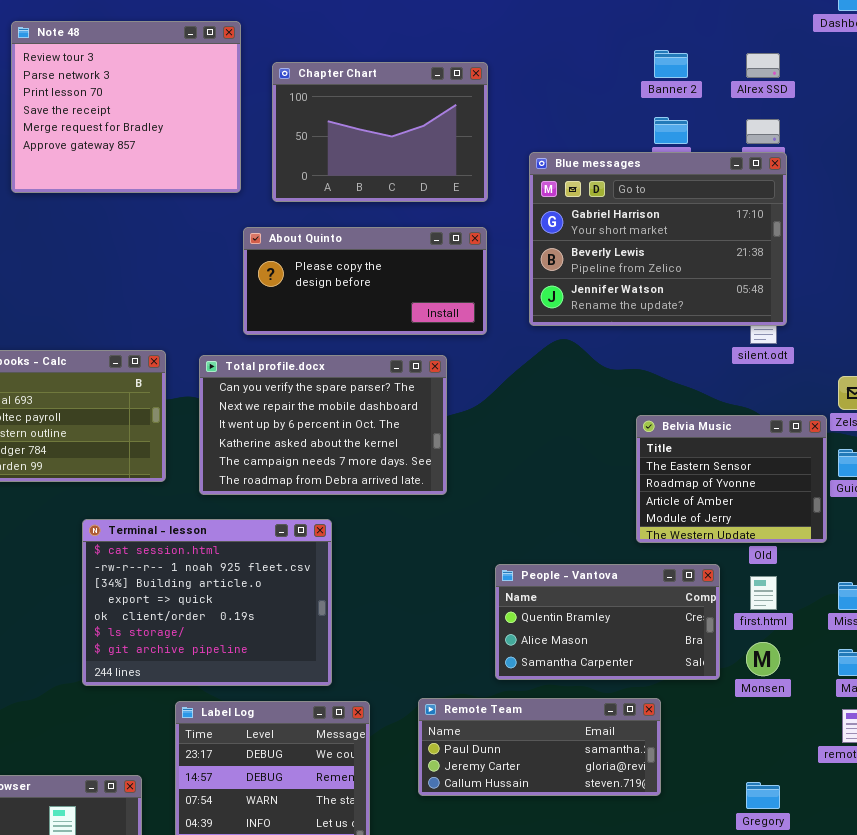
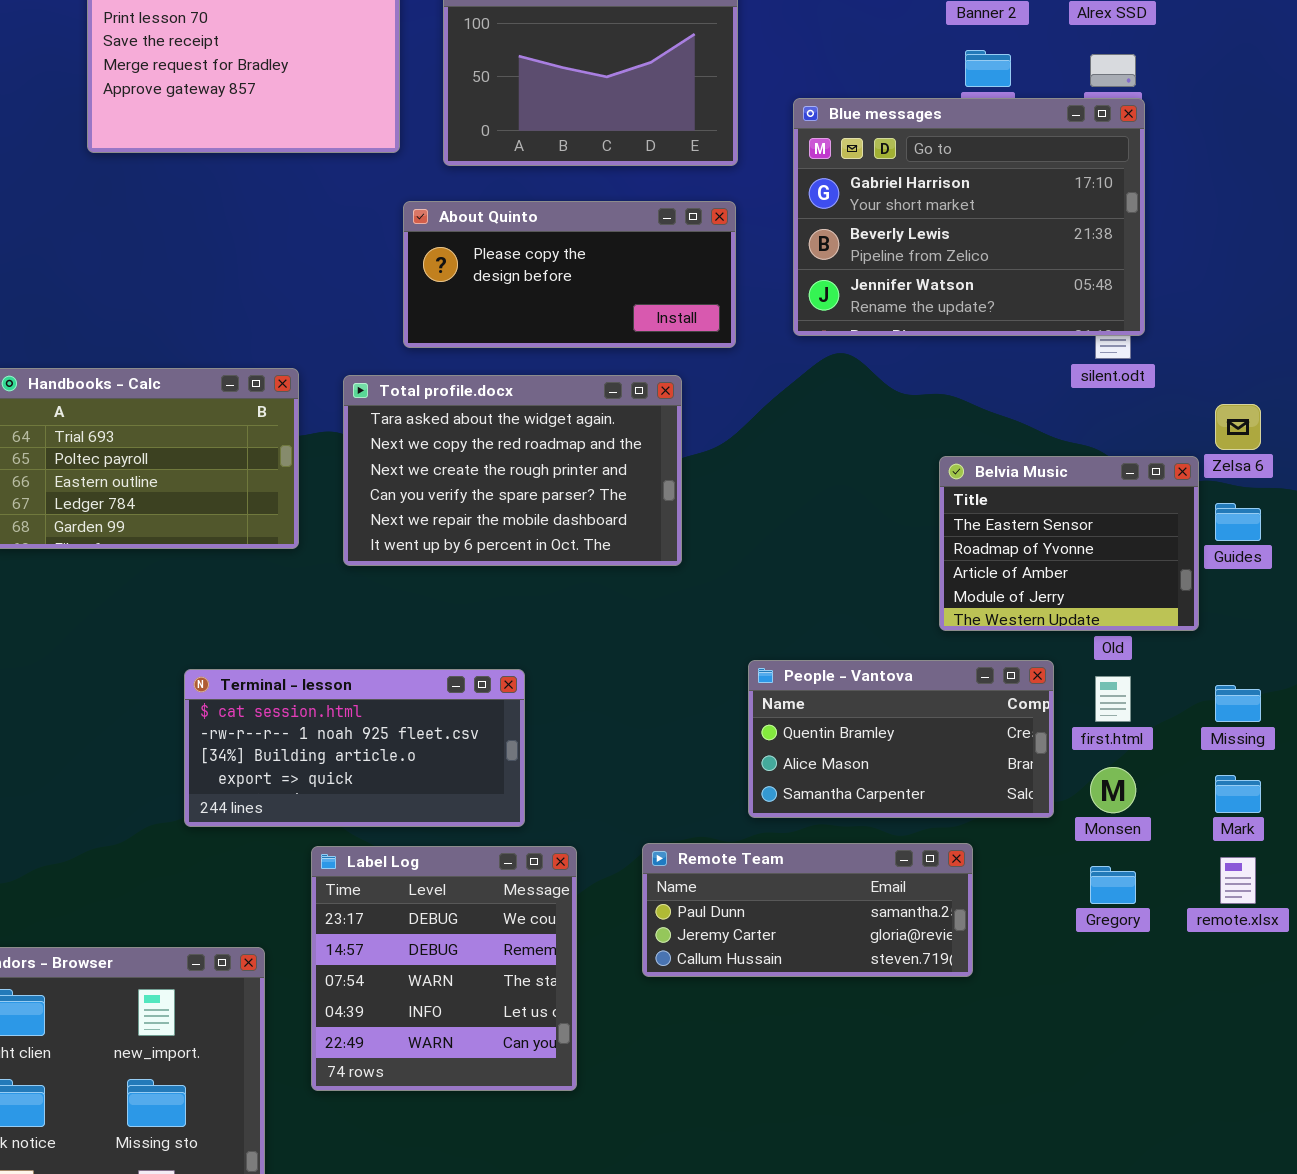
Total profile.docx: [199,355,447,495] -> [343,375,682,566], scrolled up 3 rows
Terminal - lesson: [82,519,332,686] -> [184,669,525,827], resized
Gregory: [746,782,780,809] -> [1090,866,1136,904], moved

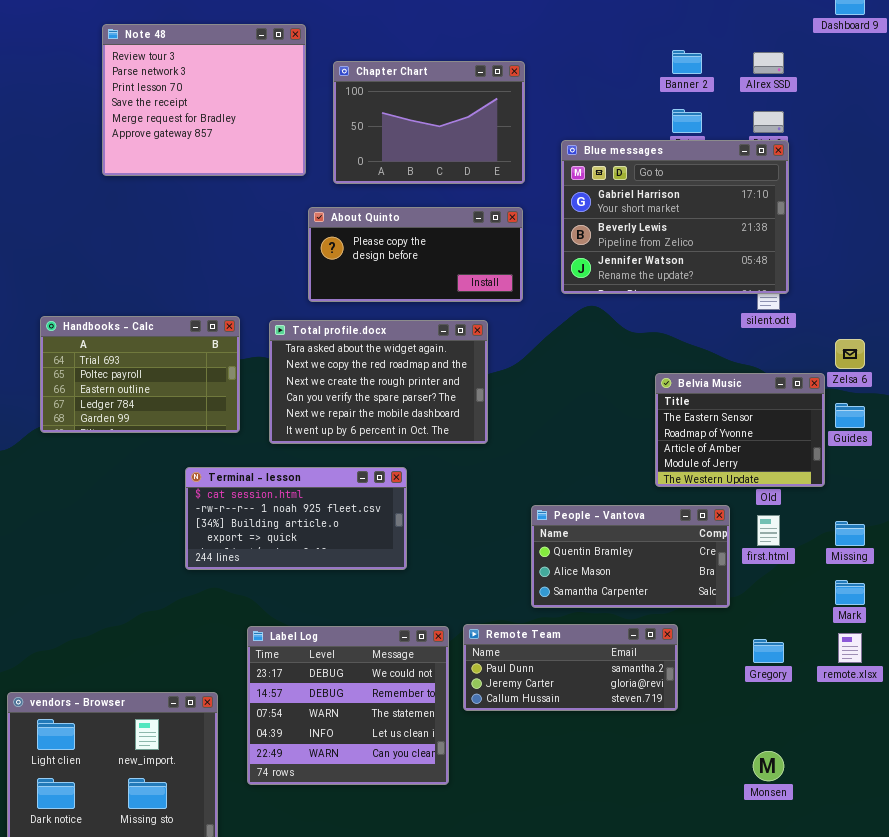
Terminal - lesson: [184,669,525,827] -> [185,467,407,570], moved
Monsen: [1090,767,1136,813] -> [753,751,784,781], moved
Label Log: [311,846,577,1091] -> [247,626,449,785], resized

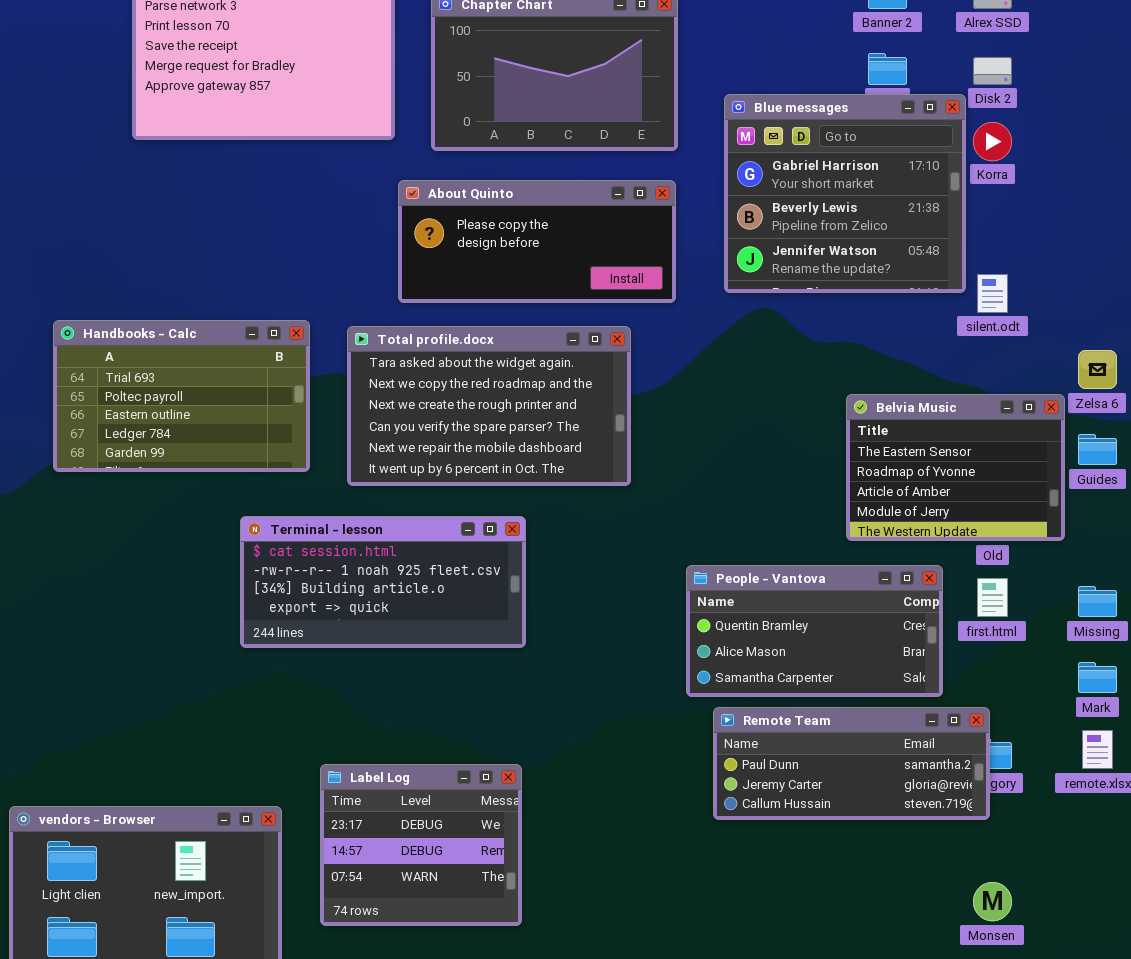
Blue messages: [561,140,789,294] -> [724,94,966,293], resized
Remote Team: [463,624,678,711] -> [713,707,990,820], moved
Label Log: [247,626,449,785] -> [320,764,522,926], resized

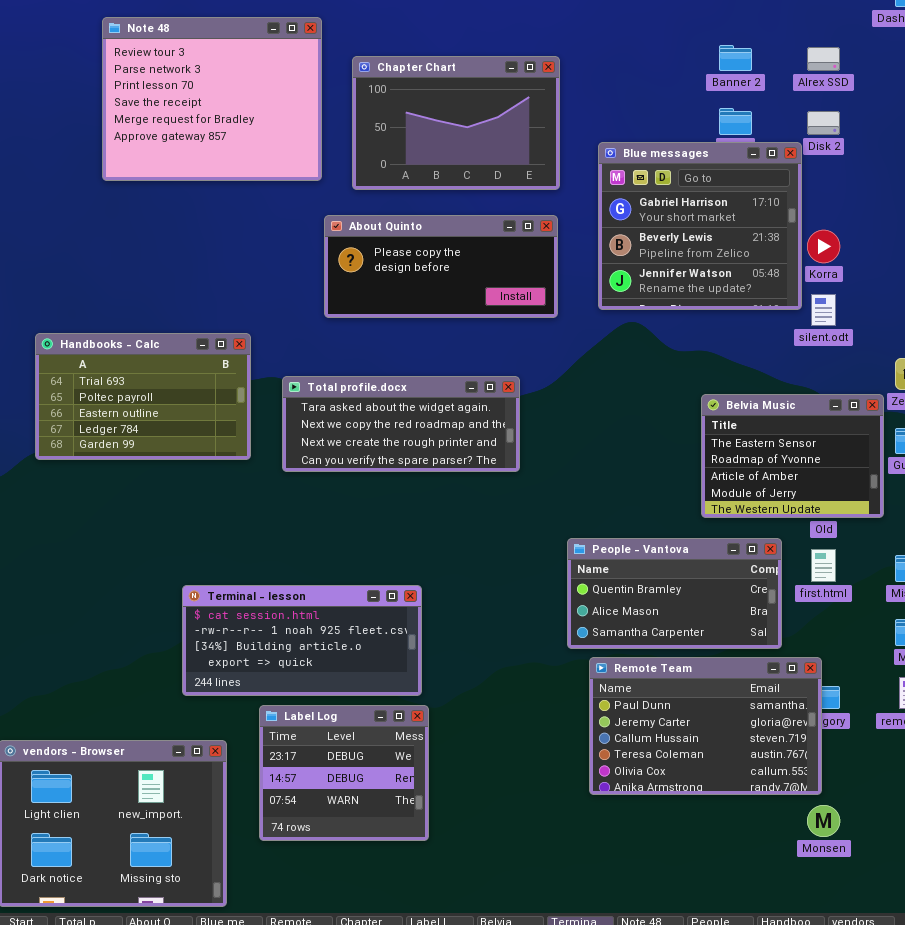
Korra: [973,122,1012,161] -> [807,230,840,263], moved
Total profile.docx: [347,326,631,486] -> [282,376,520,472], resized
Terminal - lesson: [240,516,526,648] -> [182,585,422,696], moved
Remote Team: [713,707,990,820] -> [589,657,822,795], resized

